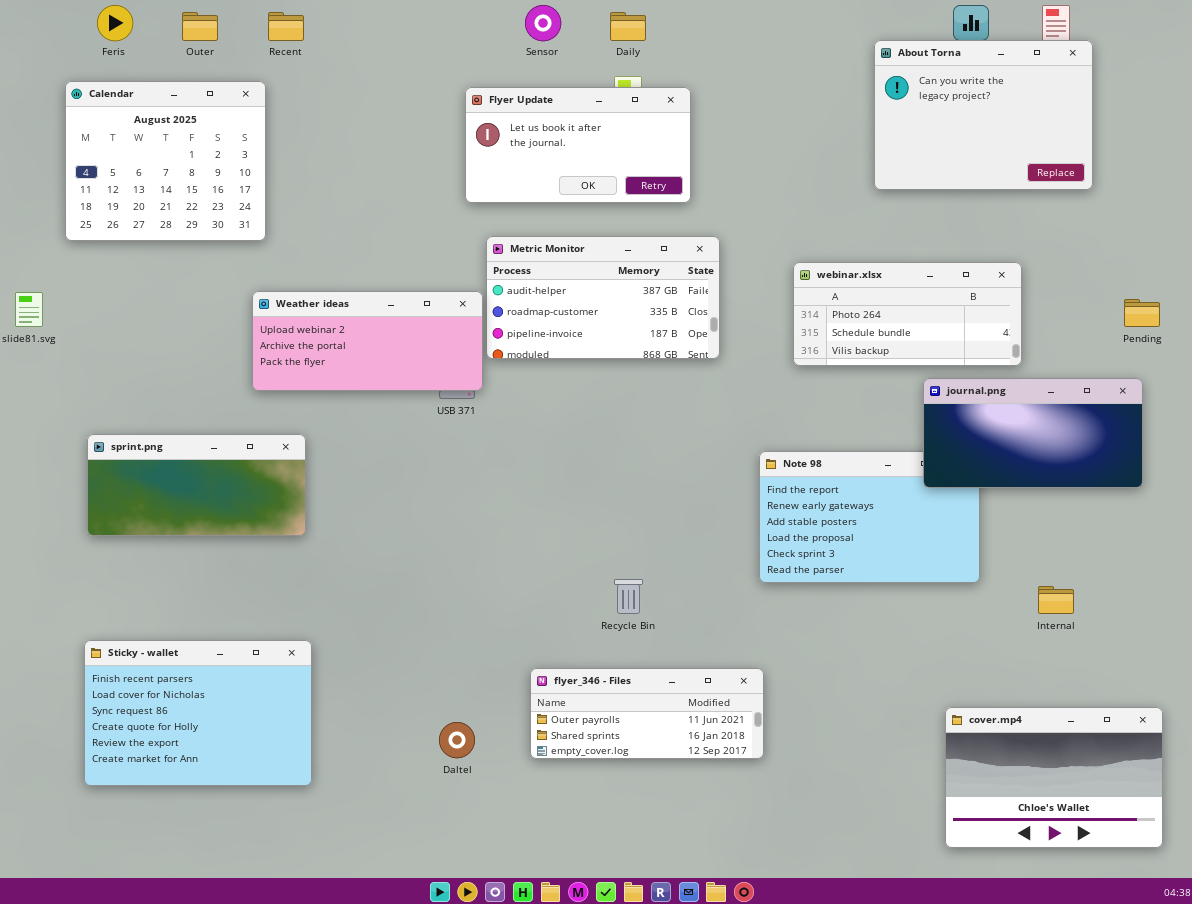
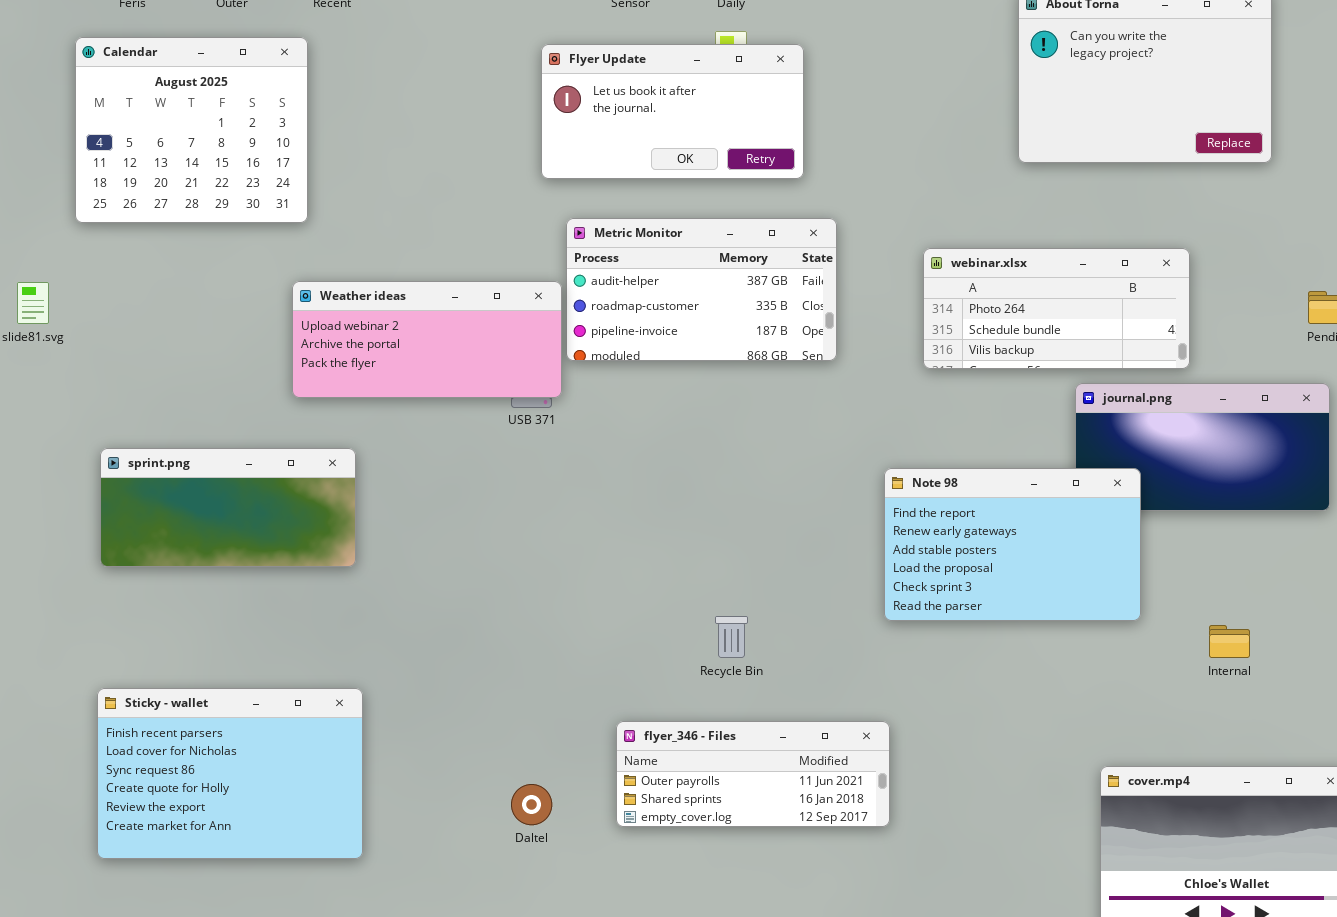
Note 98: [759,451,980,583] -> [884,468,1141,621], raised

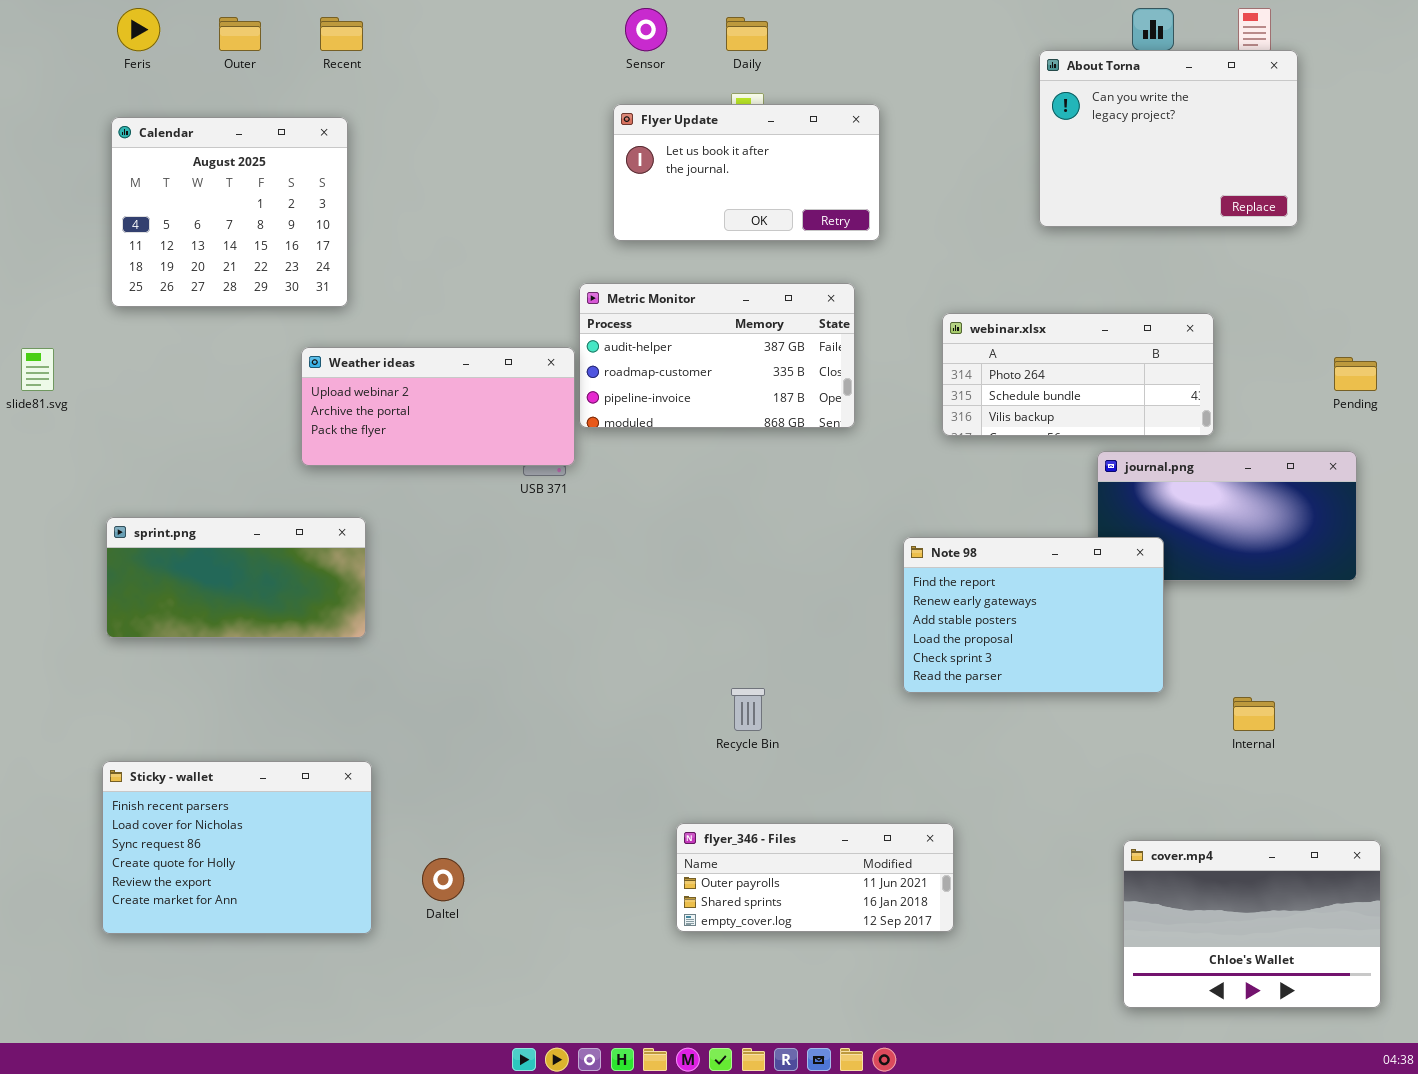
Calendar: [75,37,308,223] -> [111,117,348,307], moved
Flyer Update: [541,44,804,179] -> [613,104,880,241], moved
flyer_346 - Files: [616,721,890,827] -> [676,823,954,932], moved
Daltel: [511,784,552,825] -> [422,858,464,901], moved

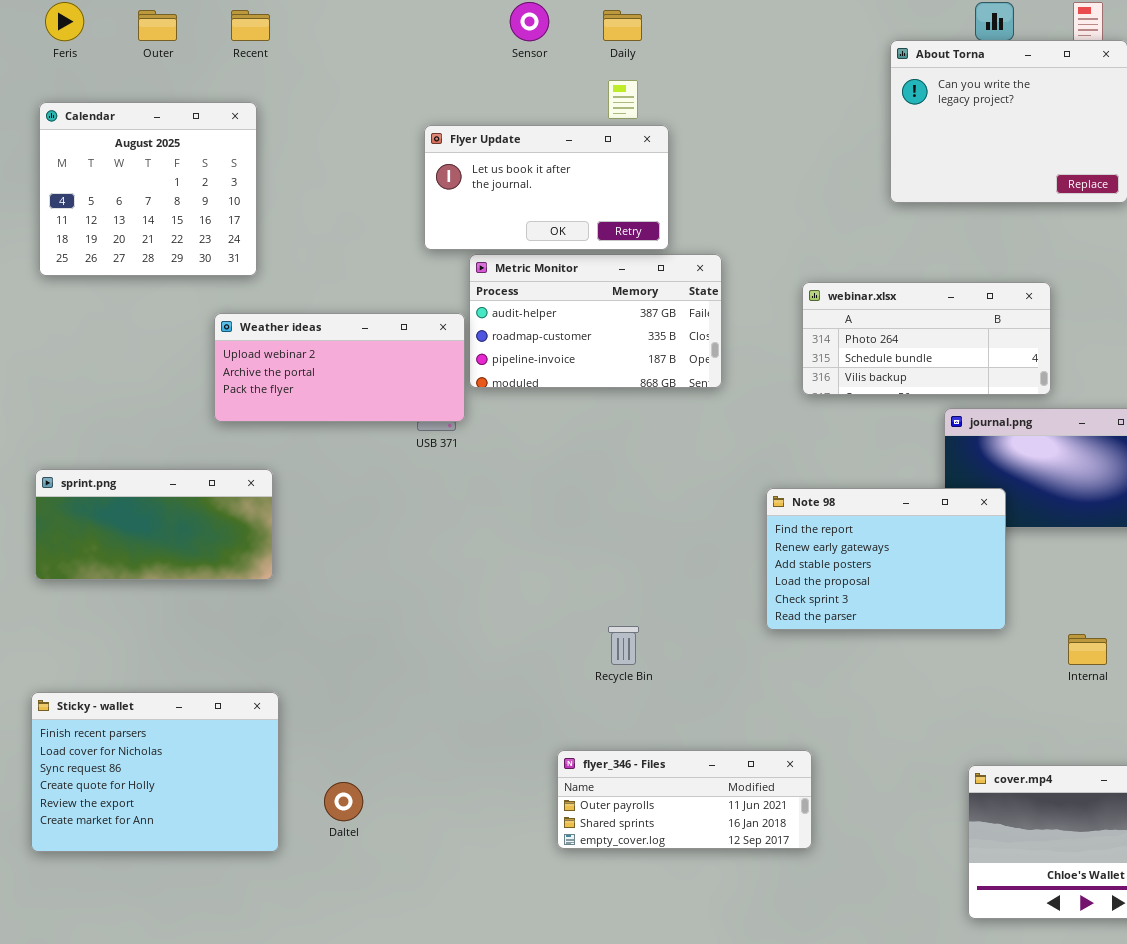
Flyer Update: [613,104,880,241] -> [424,125,669,250], moved

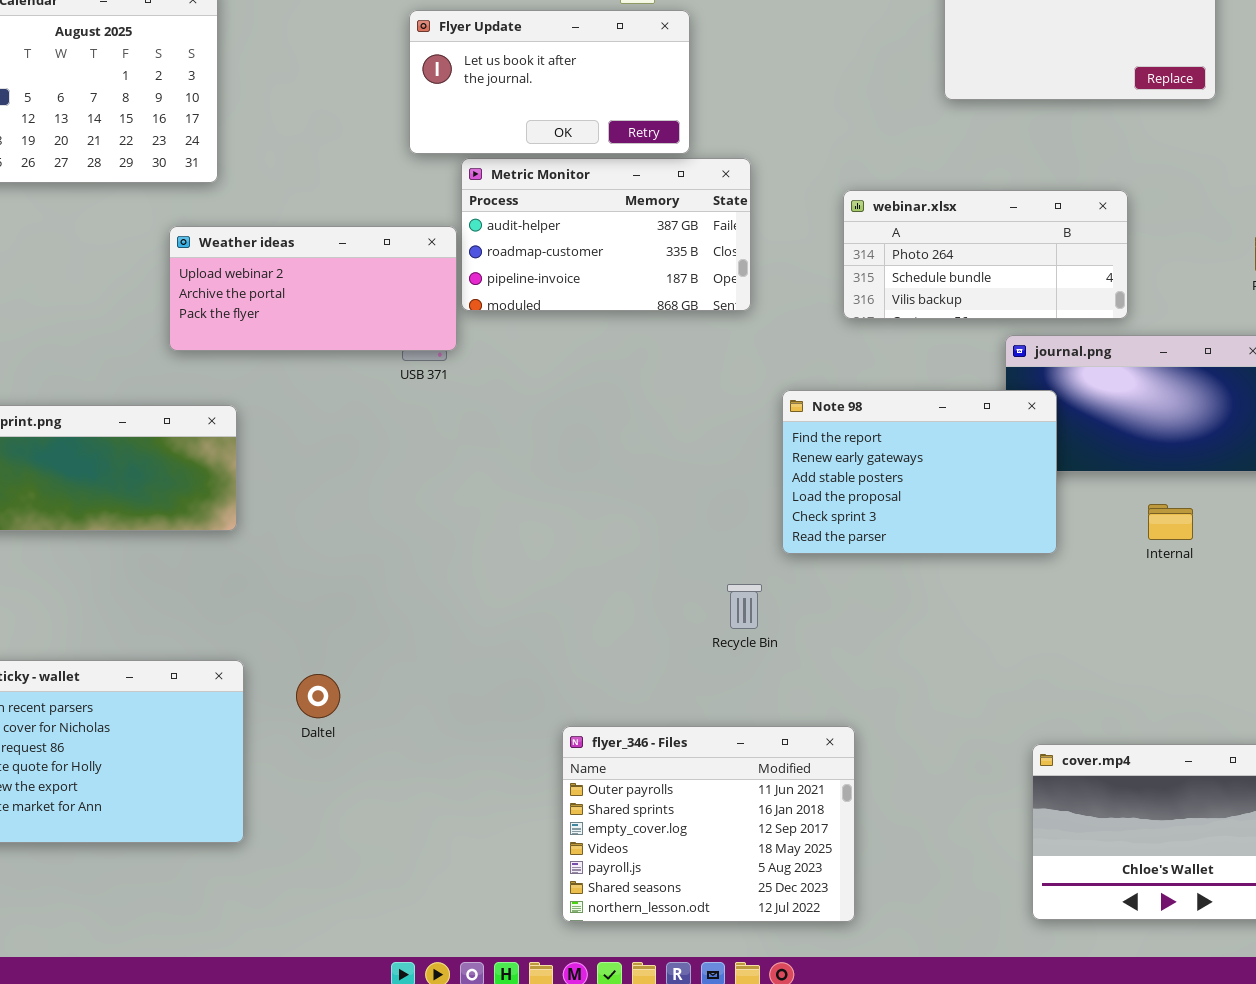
Note 98: [766,488,1006,630] -> [782,390,1057,554], moved
Recycle Bin: [608,626,639,665] -> [727,584,762,629], moved
Internal: [1068,634,1107,665] -> [1148,504,1193,540], moved
flyer_346 - Files: [557,750,812,849] -> [562,726,855,922], resized
Daltel: [324,782,363,821] -> [296,674,340,718], moved

